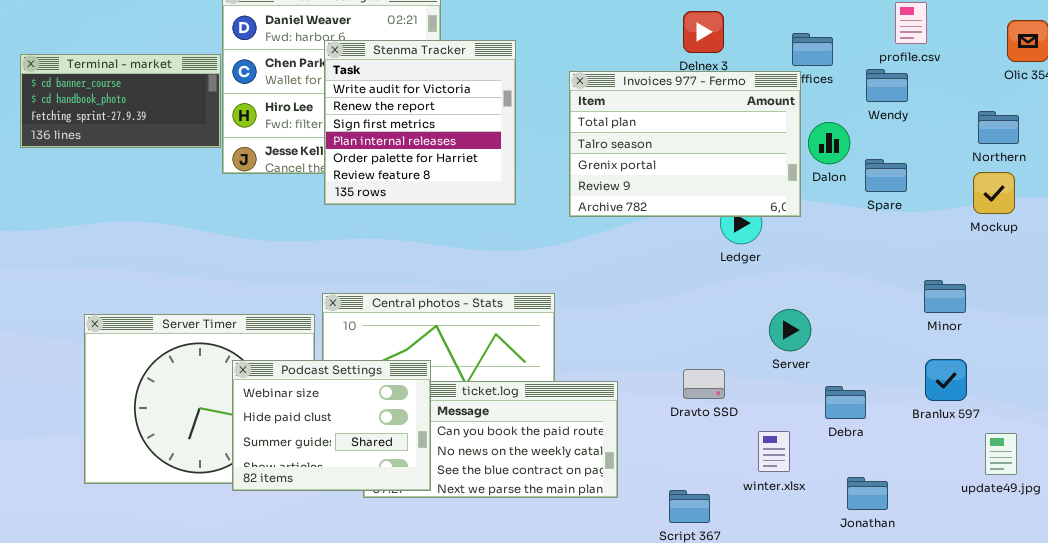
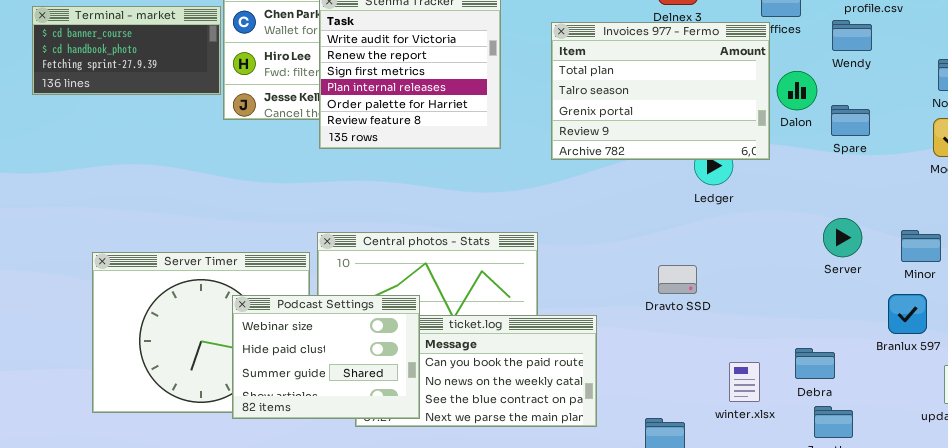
Minor: [924,280,966,313] -> [901,230,941,262], moved
Server: [769,309,811,351] -> [823,218,862,257], moved
Dravto SSD: [683,369,725,399] -> [658,265,697,294], moved
Debra: [825,386,866,419] -> [795,348,835,379], moved

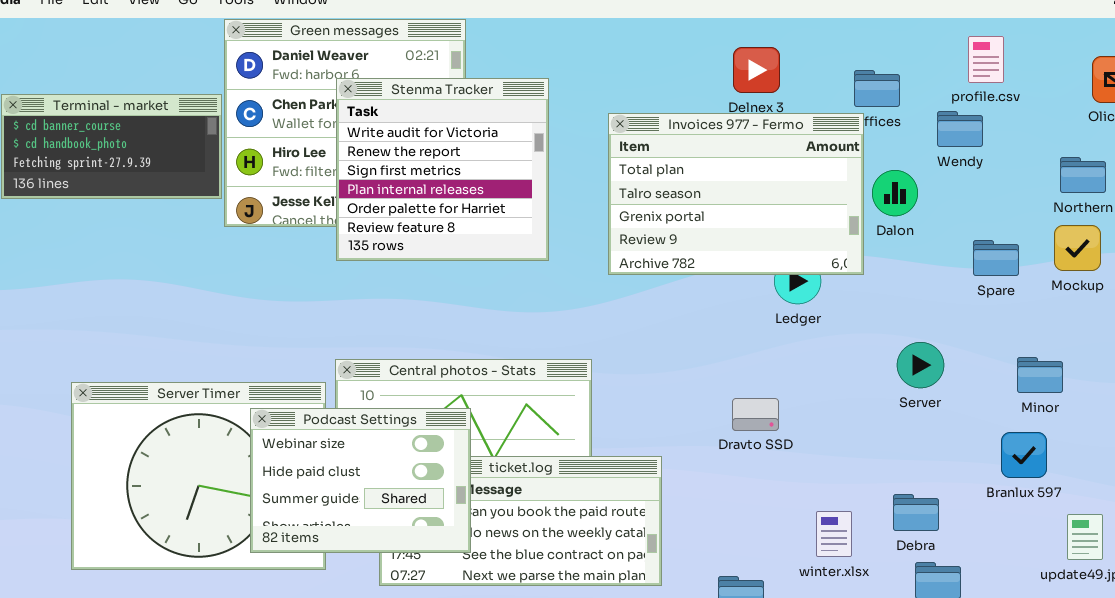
Spare: [831,105,870,136] -> [973,240,1019,276], moved
Server: [823,218,862,257] -> [897,342,944,388], moved
Podcast Settings: [232,295,420,419] -> [250,408,471,553], moved

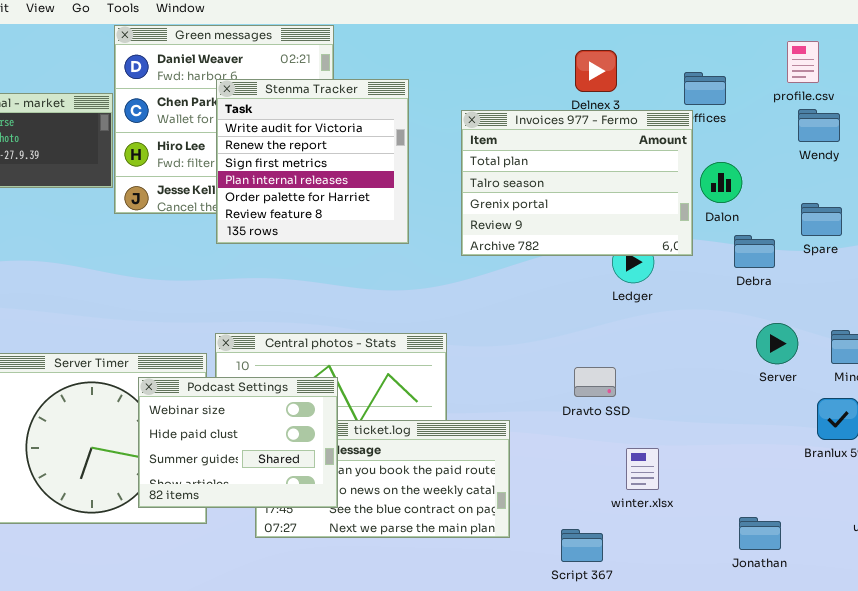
Wendy: [937,111,983,147] -> [798,109,840,142], moved
Spare: [973,240,1019,276] -> [801,203,842,236], moved
Server: [897,342,944,388] -> [756,323,798,364], moved
Debra: [893,494,939,531] -> [734,235,775,268], moved
winter.xlsx: [816,511,852,557] -> [626,448,659,490], moved

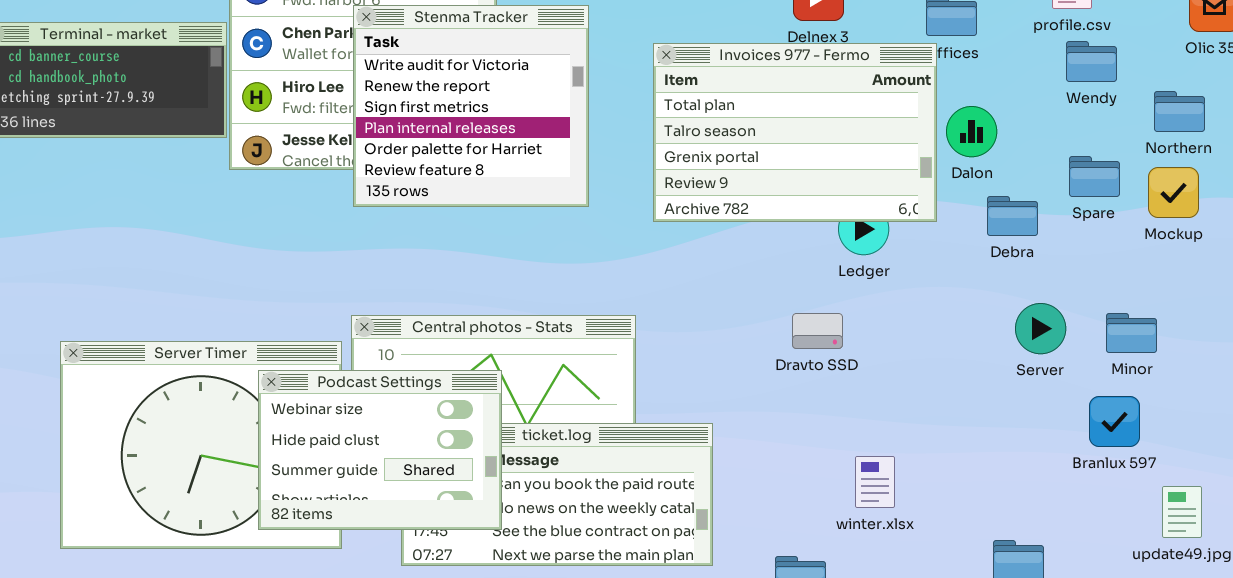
Dravto SSD: [574,367,616,397] -> [792,313,843,349], moved

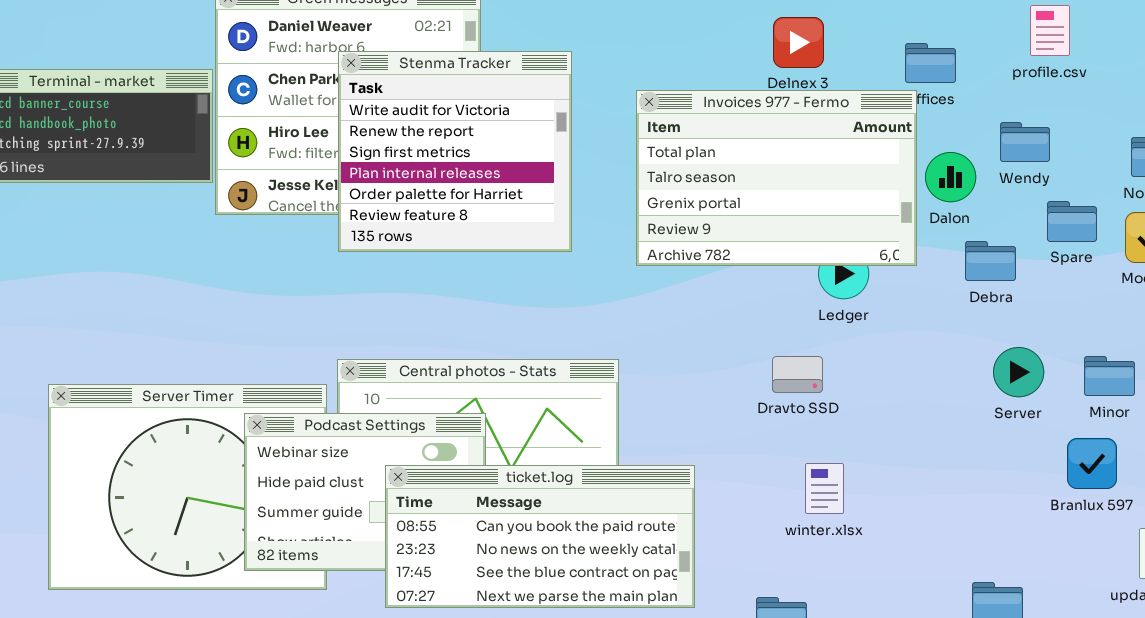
Wendy: [1066,41,1117,82] -> [1000,122,1050,162], moved
ticket.log: [401,423,713,566] -> [385,465,695,608], raised
winter.xlsx: [855,456,895,508] -> [805,463,844,514], moved

